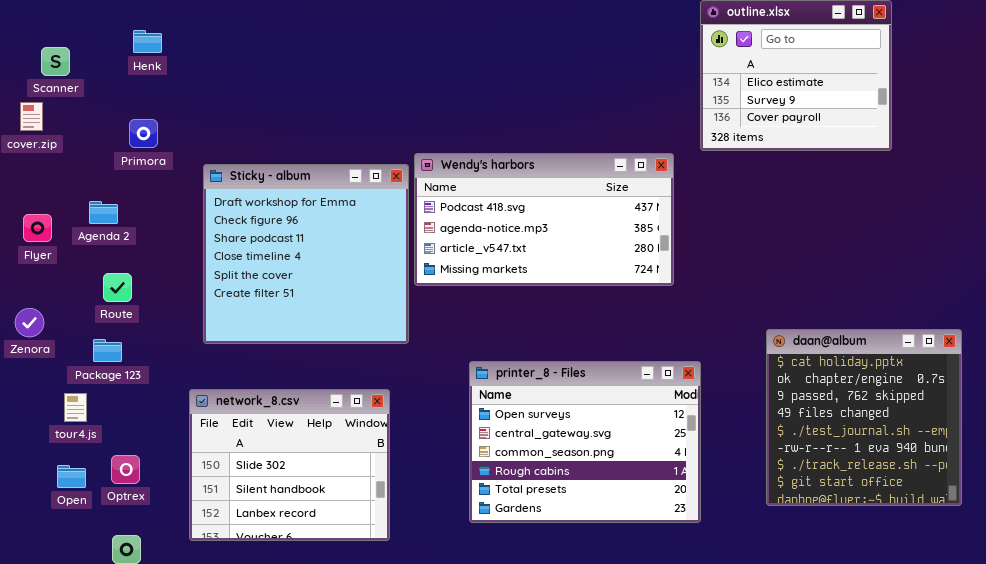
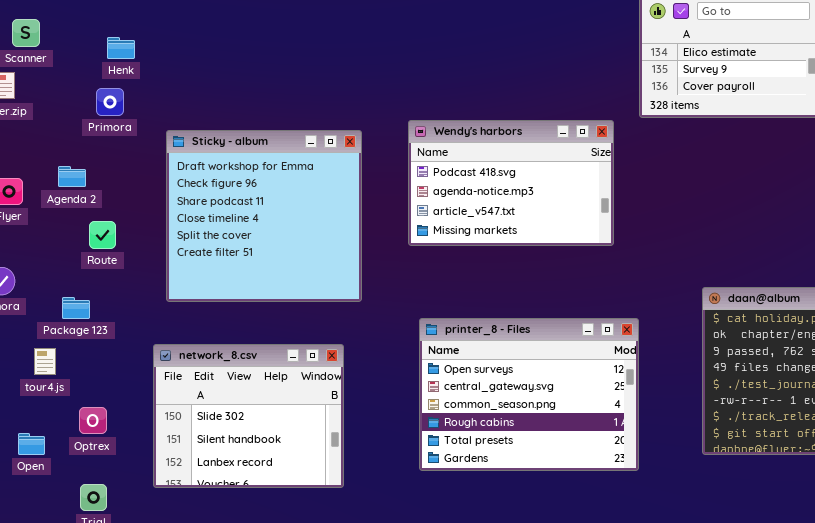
Henk: [133,30,162,53] -> [107,37,135,59], moved
Wendy's harbors: [414,153,674,286] -> [408,120,614,246], resized
Route: [103,273,132,302] -> [89,221,116,249], moved
Open: [57,465,86,488] -> [18,433,45,455], moved

